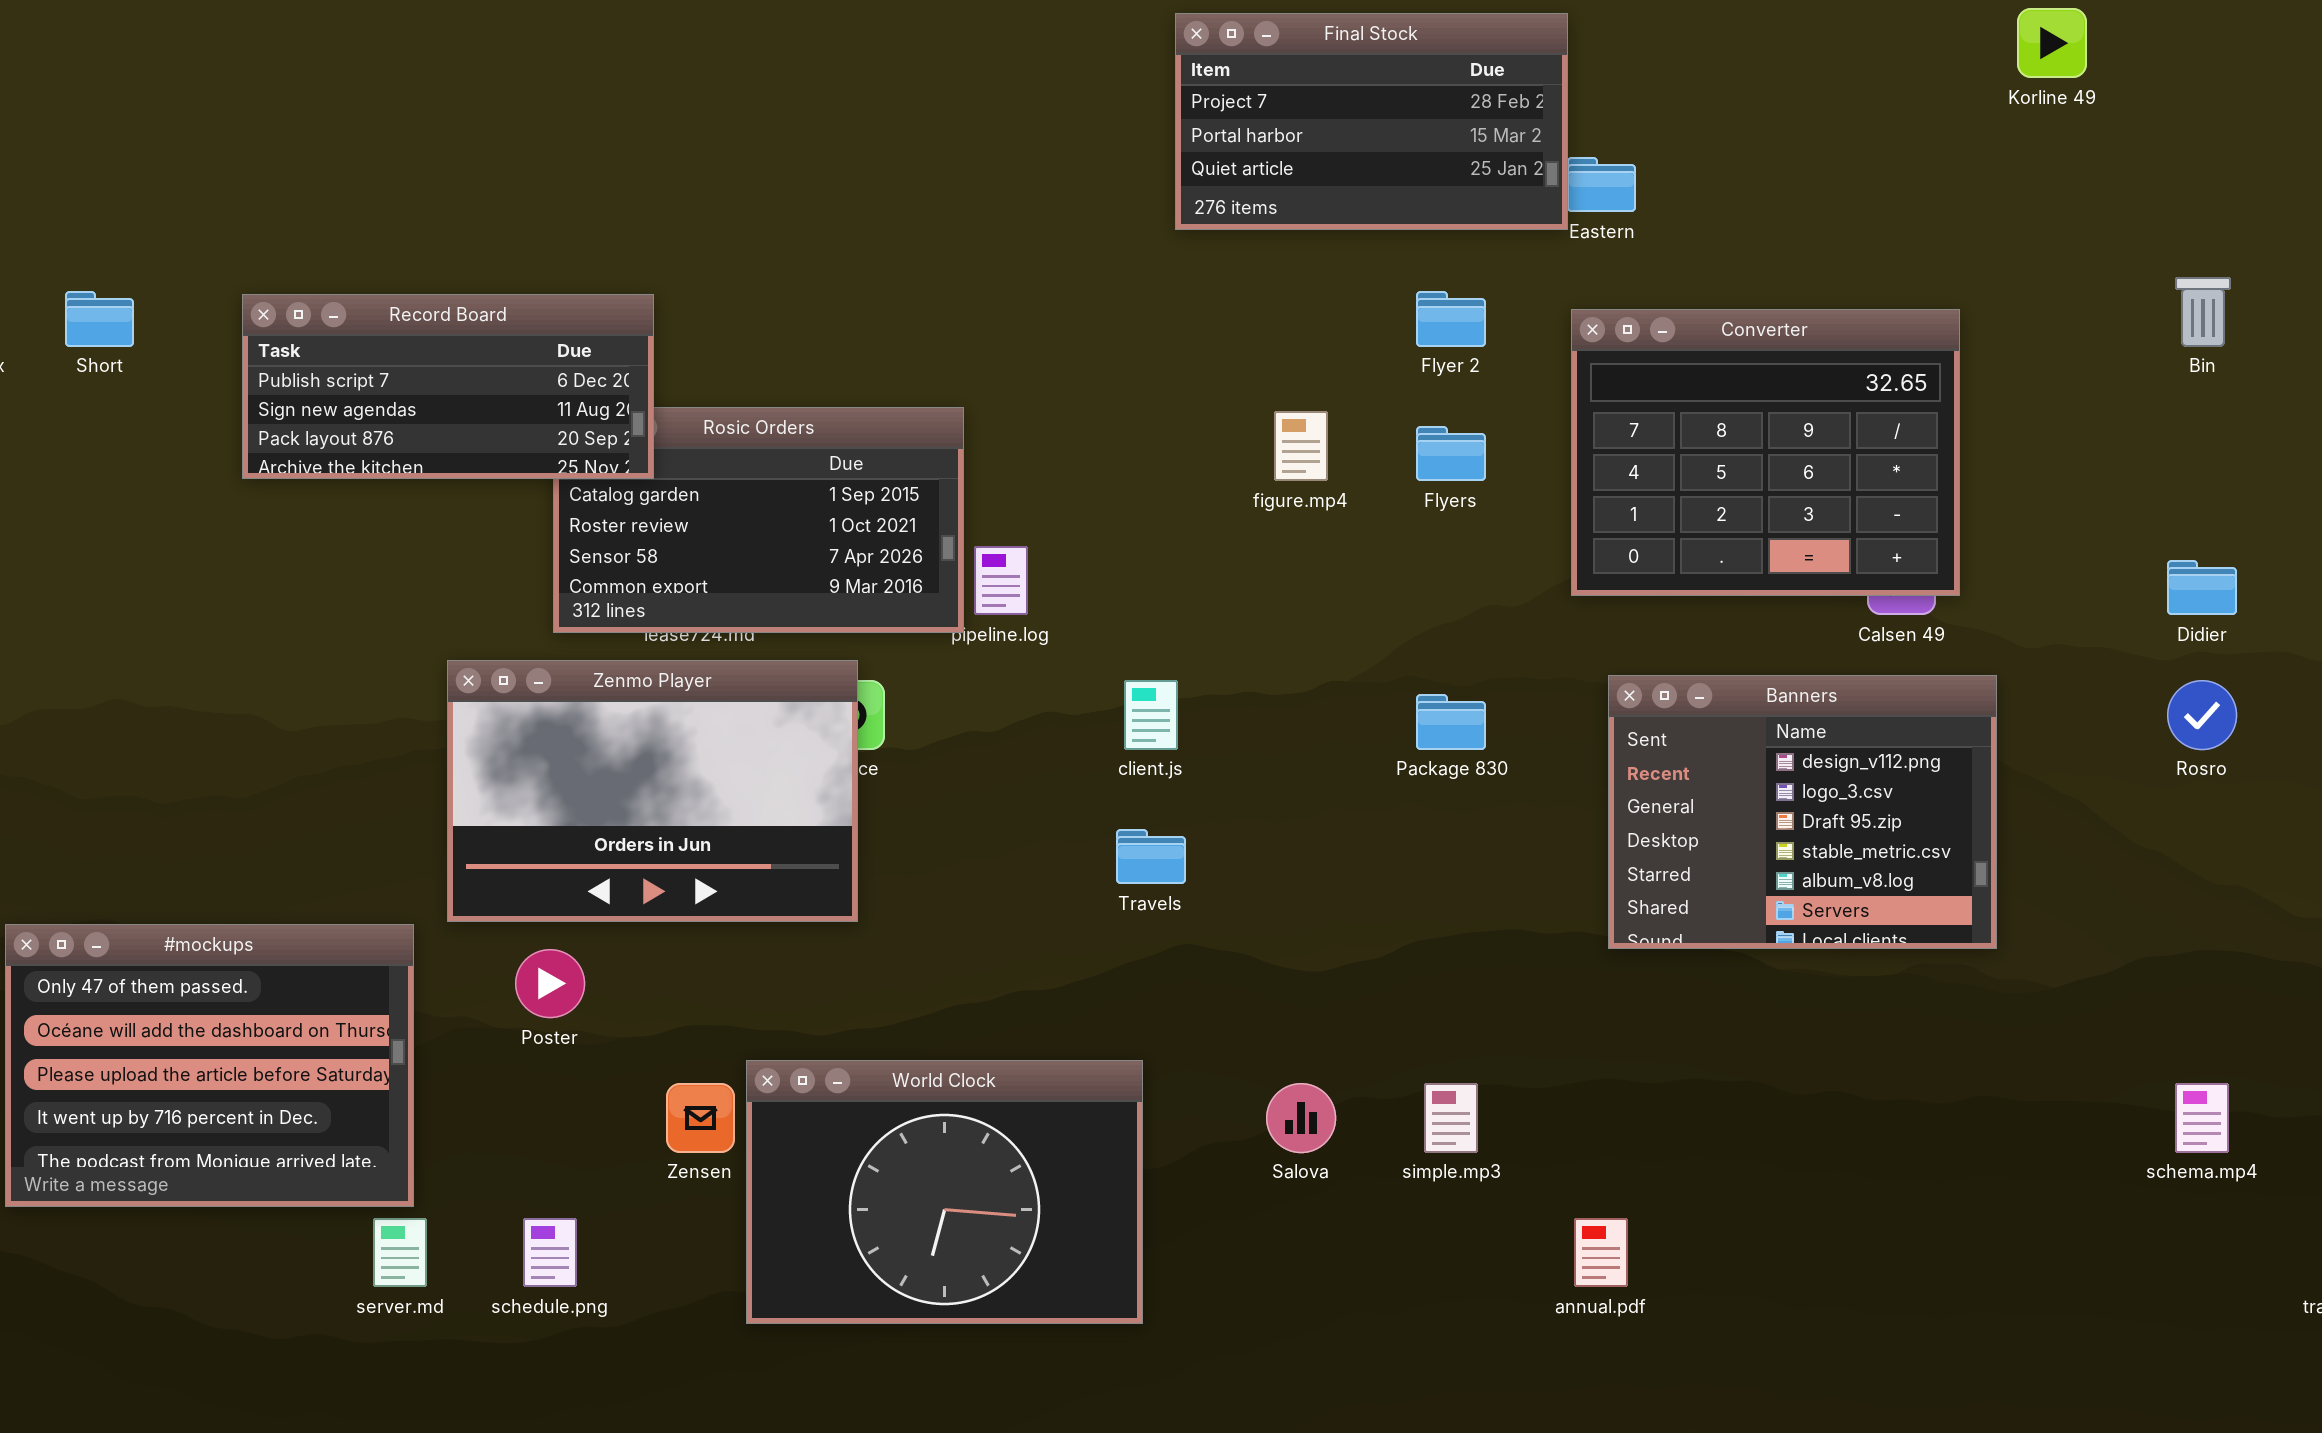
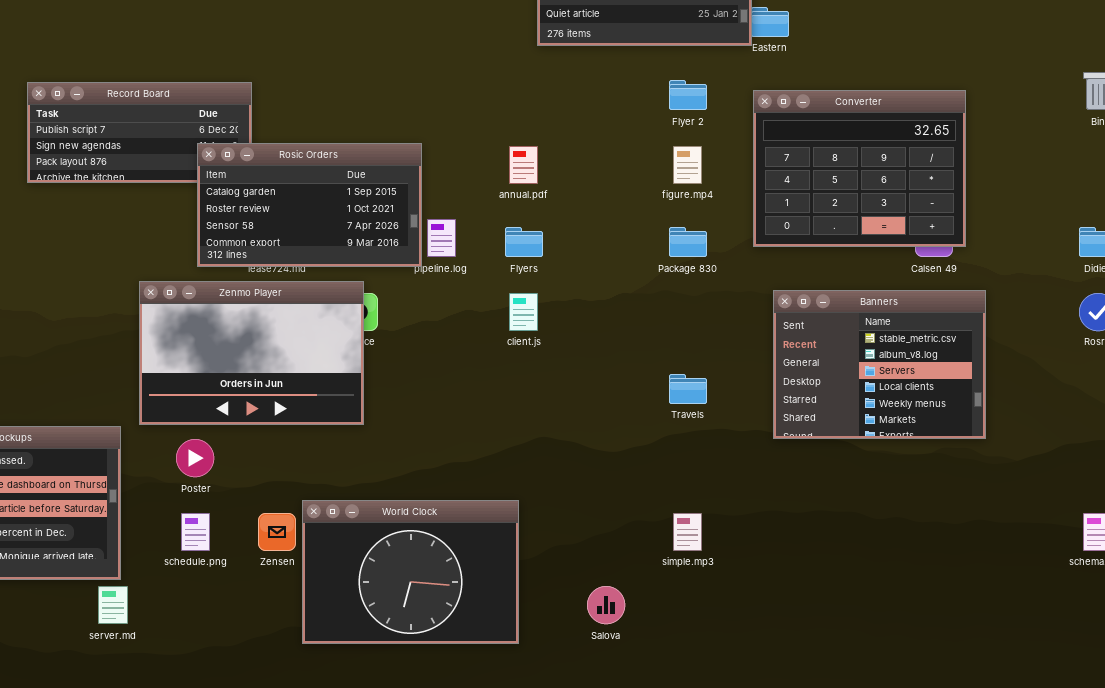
Rosic Orders: [553,407,964,633] -> [197,143,422,267], raised
figure.mp4: [1274,411,1328,481] -> [673,146,702,184], moved
Flyers: [1416,426,1486,481] -> [505,227,543,257], moved
Banners: [1608,675,1997,949] -> [773,290,986,439], scrolled down 3 rows
Package 830: [1416,694,1486,750] -> [669,227,707,257], moved
Travels: [1116,829,1186,884] -> [669,374,707,404], moved
Salova: [1266,1083,1336,1153] -> [587,586,625,624], moved
schedule.png: [523,1218,577,1287] -> [181,513,210,551], moved
annual.pdf: [1574,1218,1628,1287] -> [509,146,538,184], moved

